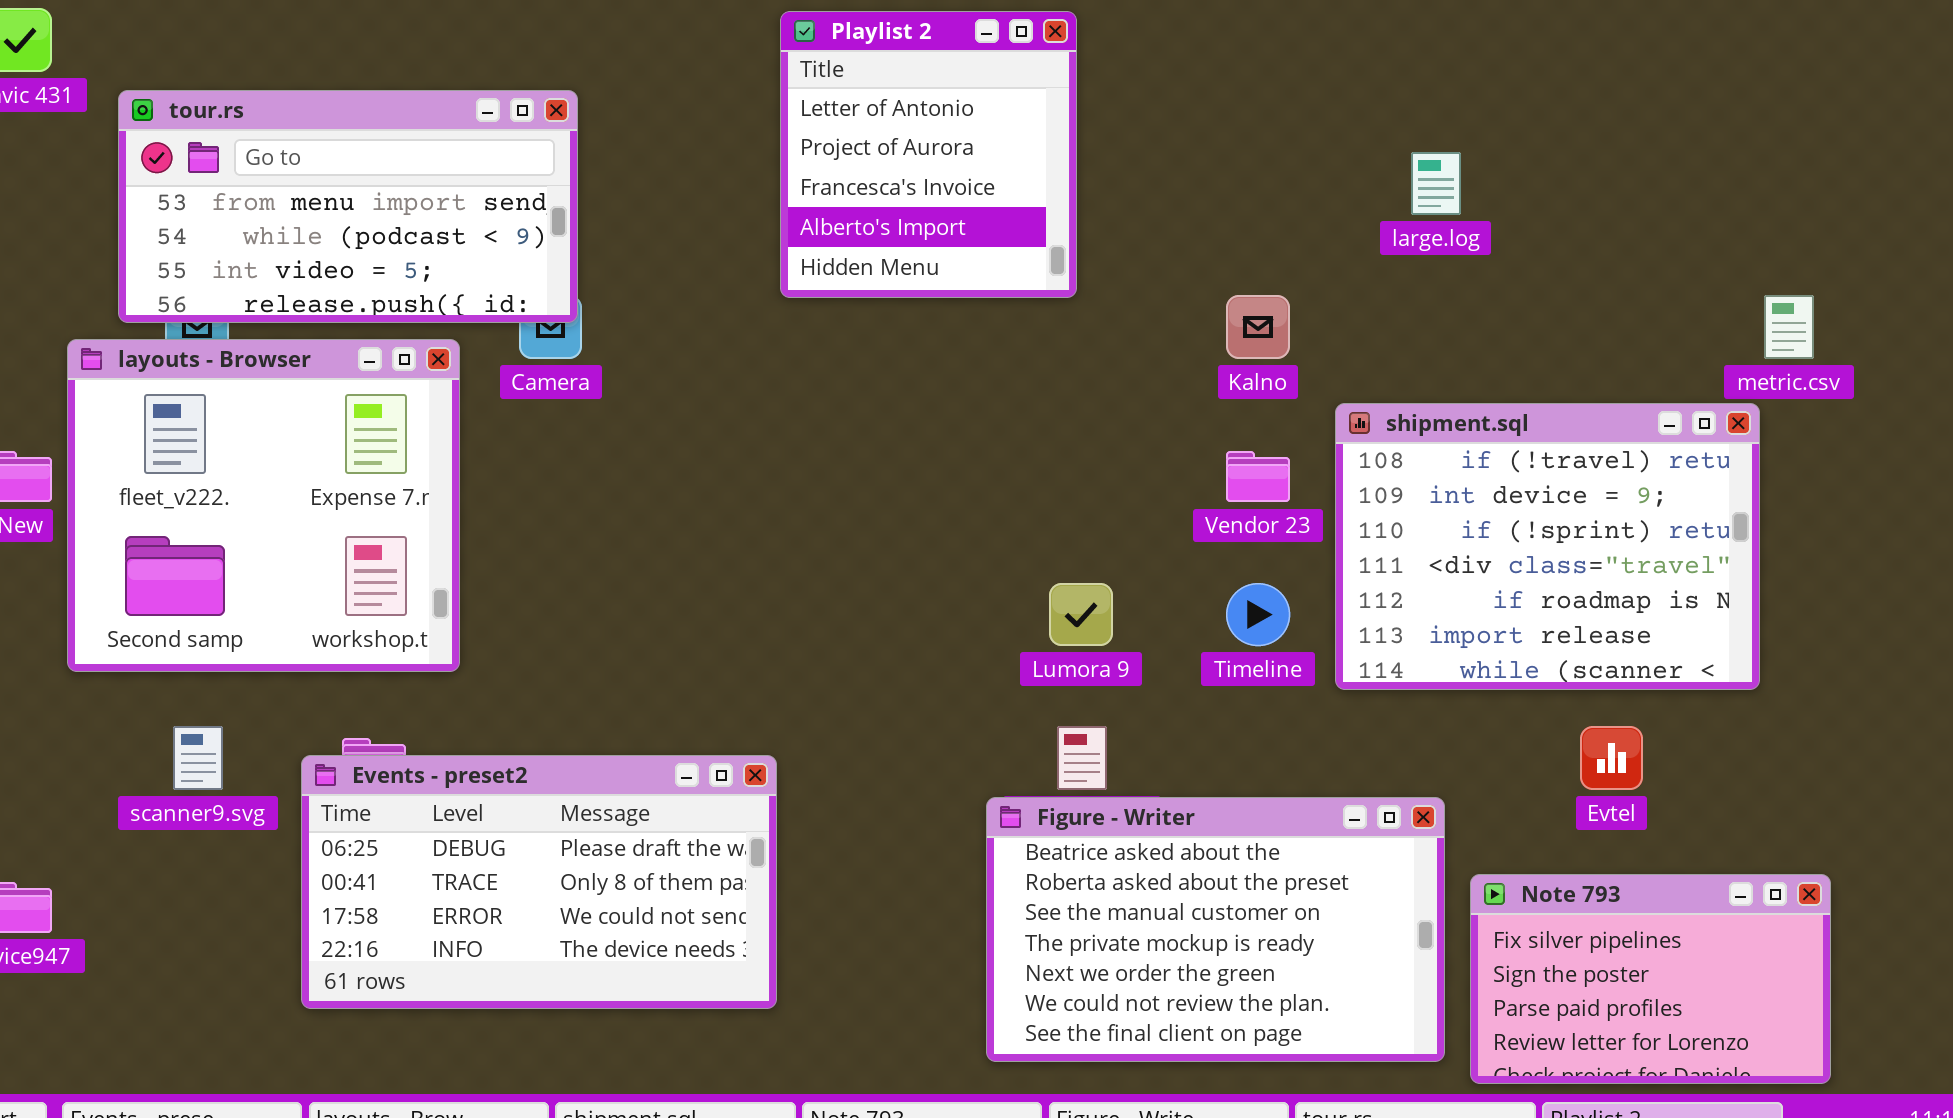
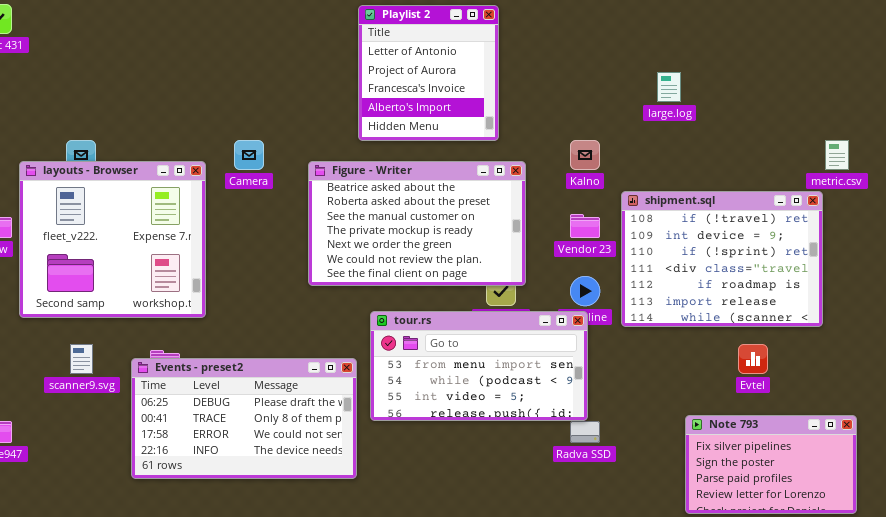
tour.rs: [118,90,578,323] -> [370,311,588,421], moved
Figure - Writer: [986,797,1445,1062] -> [308,161,526,286], moved

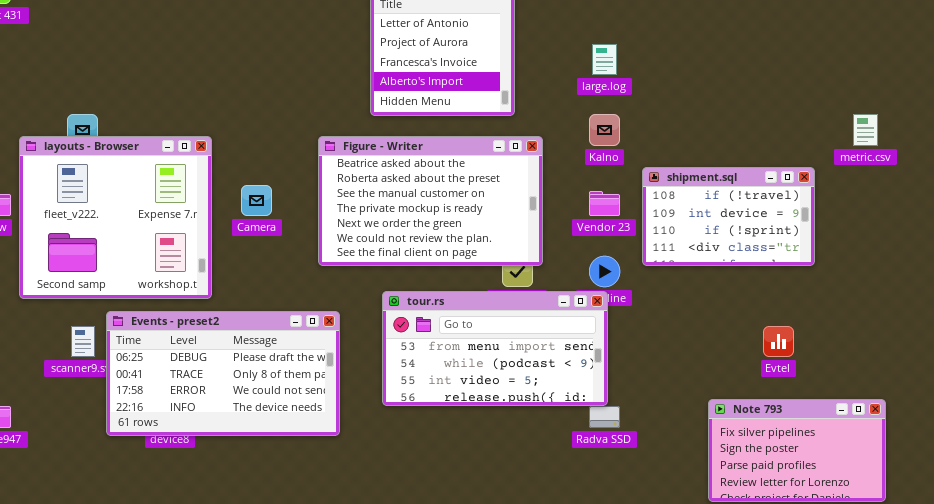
large.log: [657,72,681,102] -> [592,44,617,75], moved
Camera: [234,140,264,170] -> [241,185,272,216], moved
shipment.sql: [621,191,823,327] -> [642,167,815,266], resized
Events - preset2: [131,358,357,479] -> [106,311,340,436], moved

